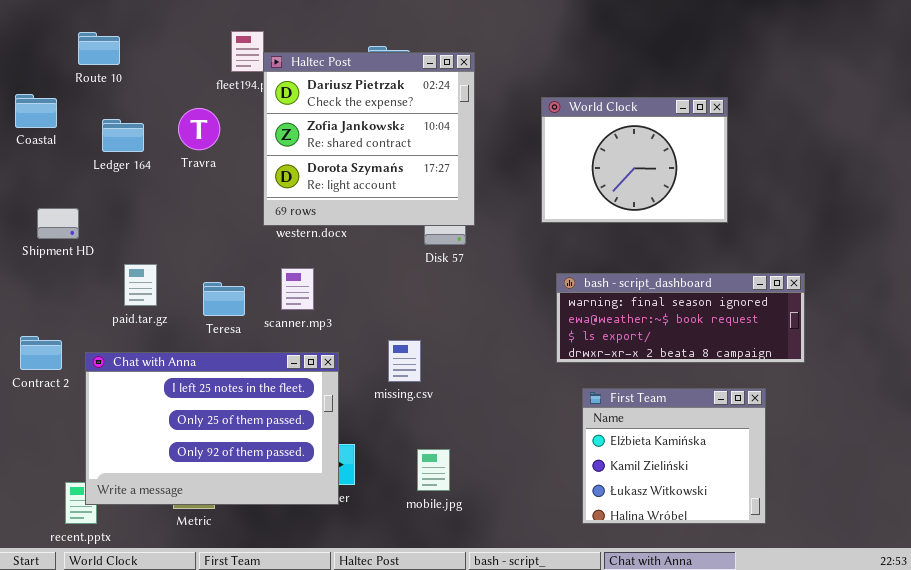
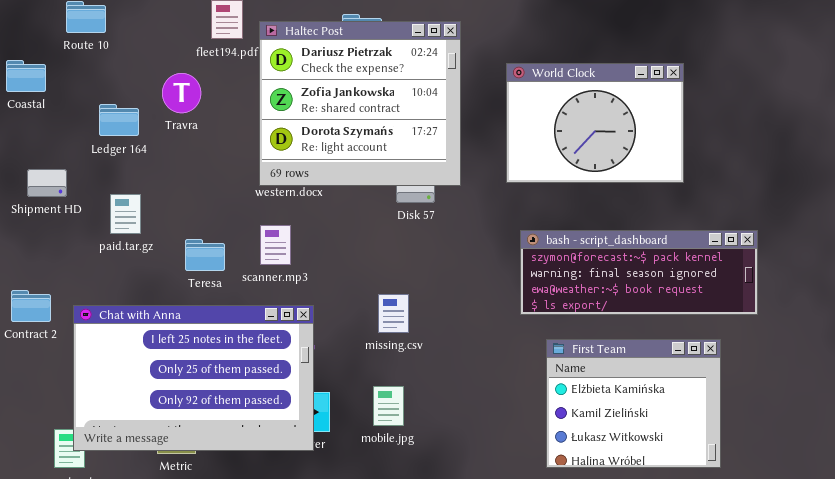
Haltec Post: [263,52,475,226] -> [259,21,461,186], moved
Ledger 164: [102,119,144,152] -> [99,104,139,136], moved
paid.tar.gz: [124,264,157,306] -> [110,194,141,234], moved
bash - script_dashboard: [556,273,805,363] -> [520,230,758,315], scrolled up 1 row
missing.csv: [388,340,421,382] -> [378,294,409,333], moved
mobile.jpg: [417,449,450,491] -> [373,386,404,426], moved

